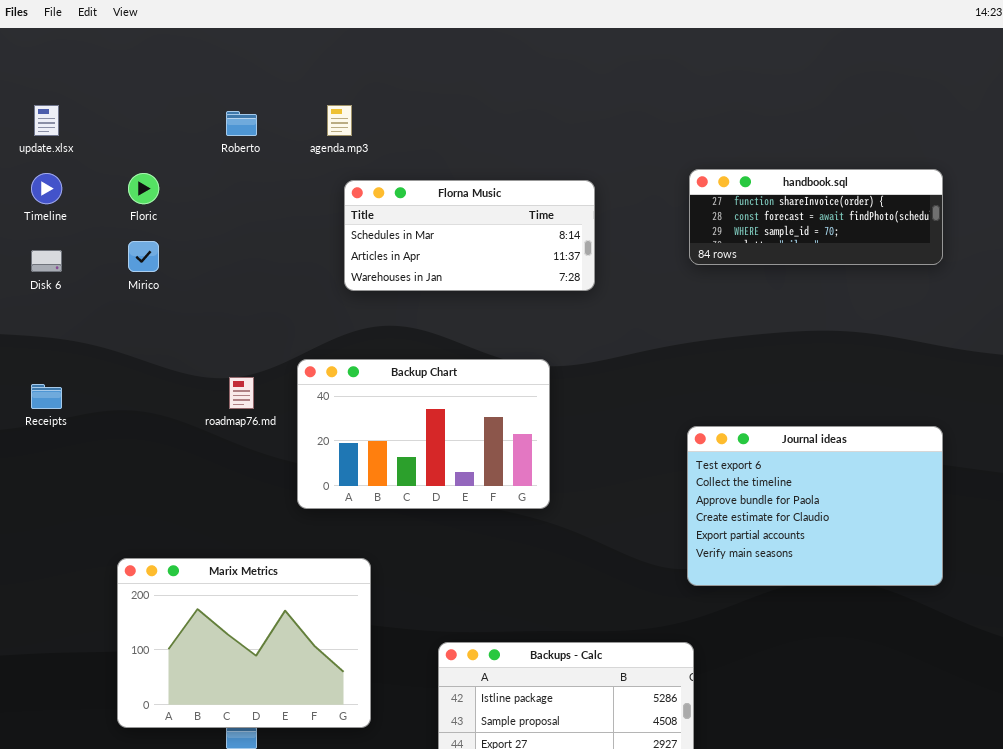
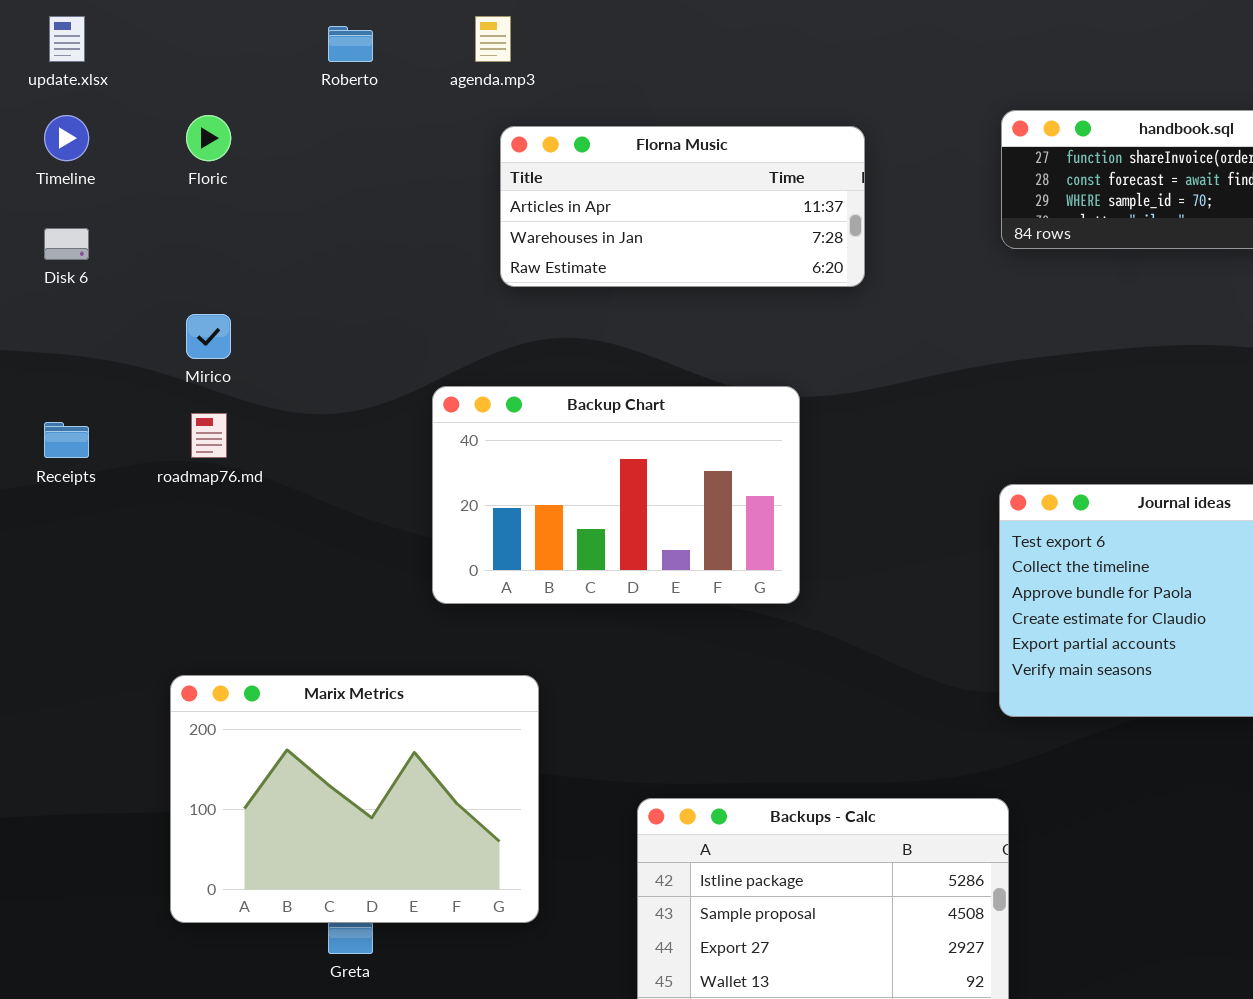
Florna Music: [344,180,595,291] -> [500,126,865,287], scrolled down 1 row
Mirico: [128,241,159,272] -> [186,314,231,359], moved
roadmap76.md: [229,377,254,409] -> [191,413,227,458], moved

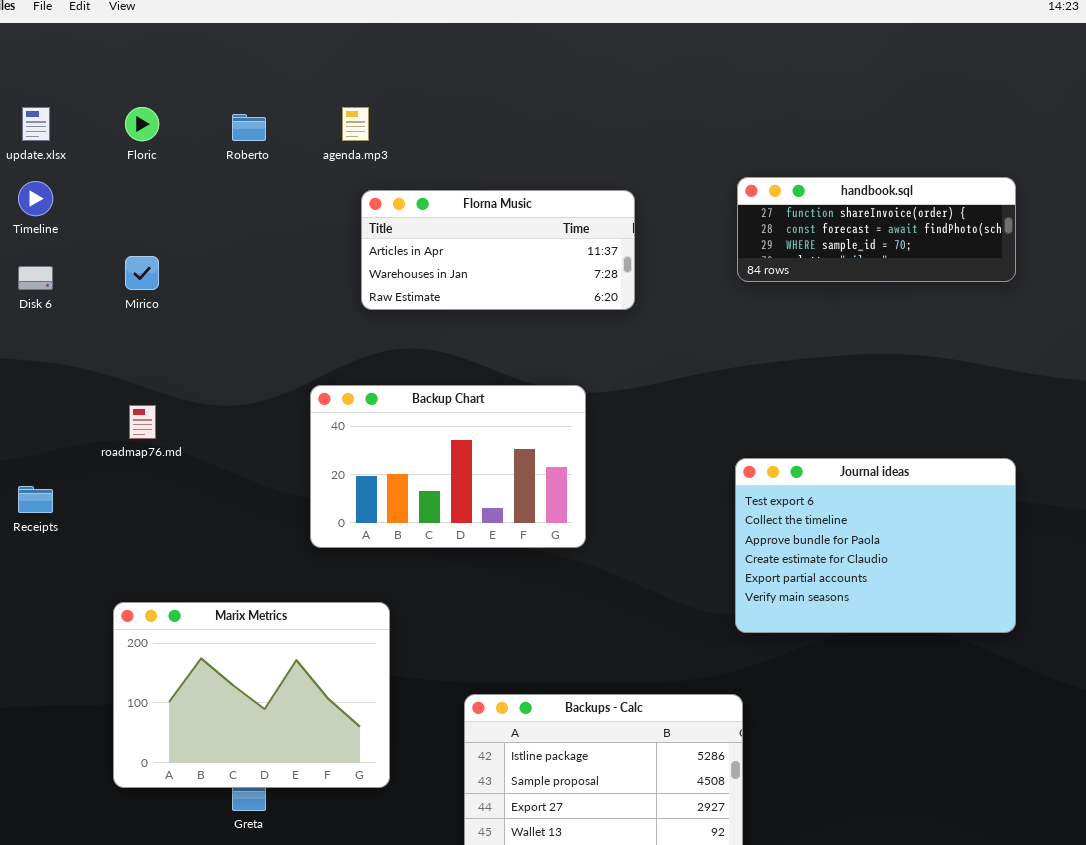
Floric: [186,115,231,161] -> [125,107,159,141], moved
Mirico: [186,314,231,359] -> [125,256,159,290], moved
Receipts: [44,422,89,458] -> [18,486,53,513], moved

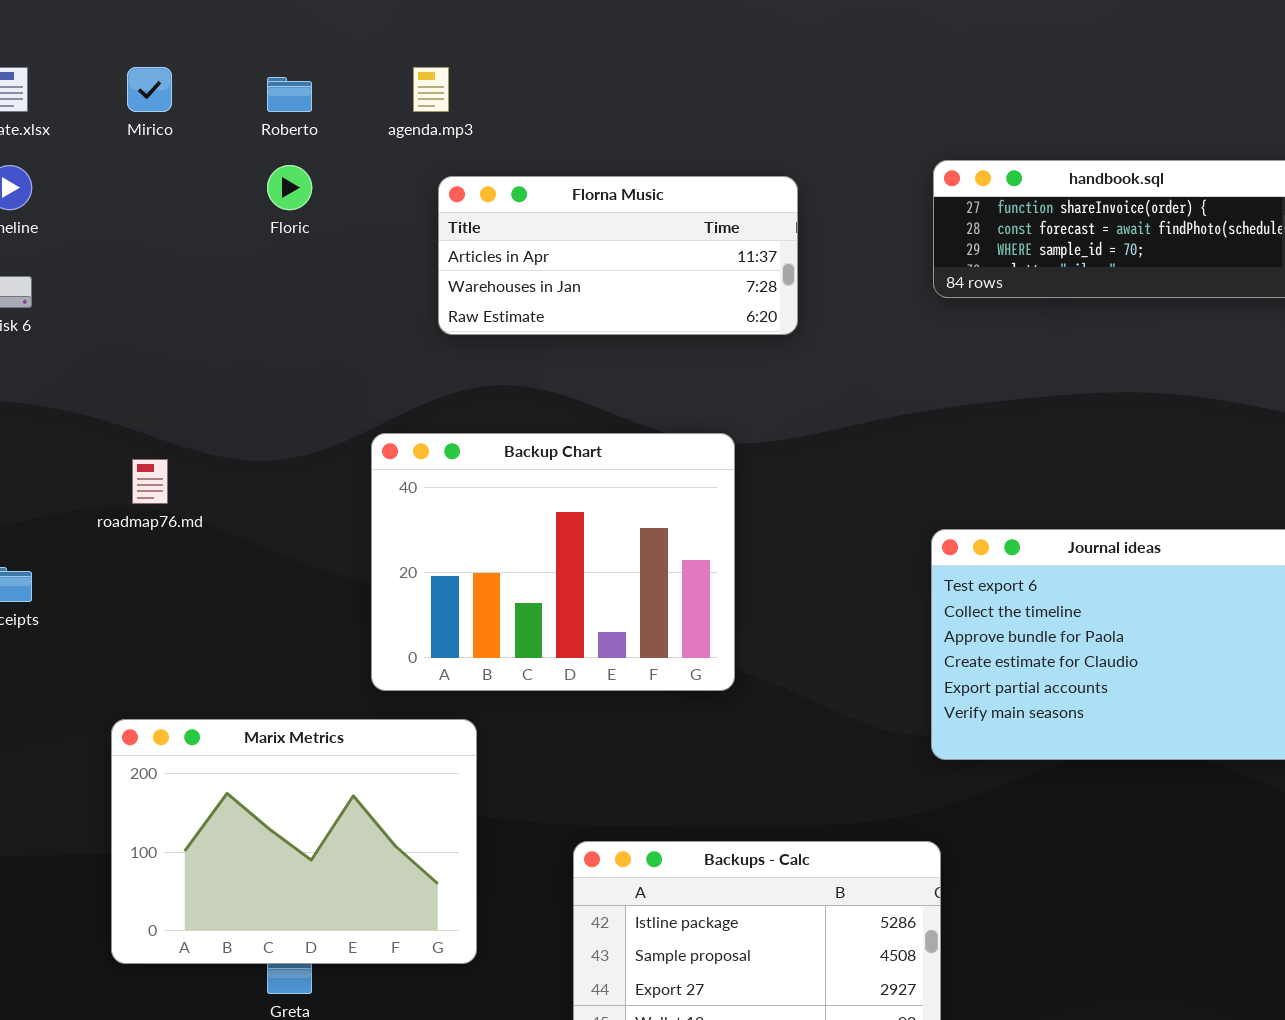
Floric: [125,107,159,141] -> [267,165,312,210], moved
Mirico: [125,256,159,290] -> [127,67,172,112], moved
Backup Chart: [310,385,586,548] -> [371,433,735,691], resized

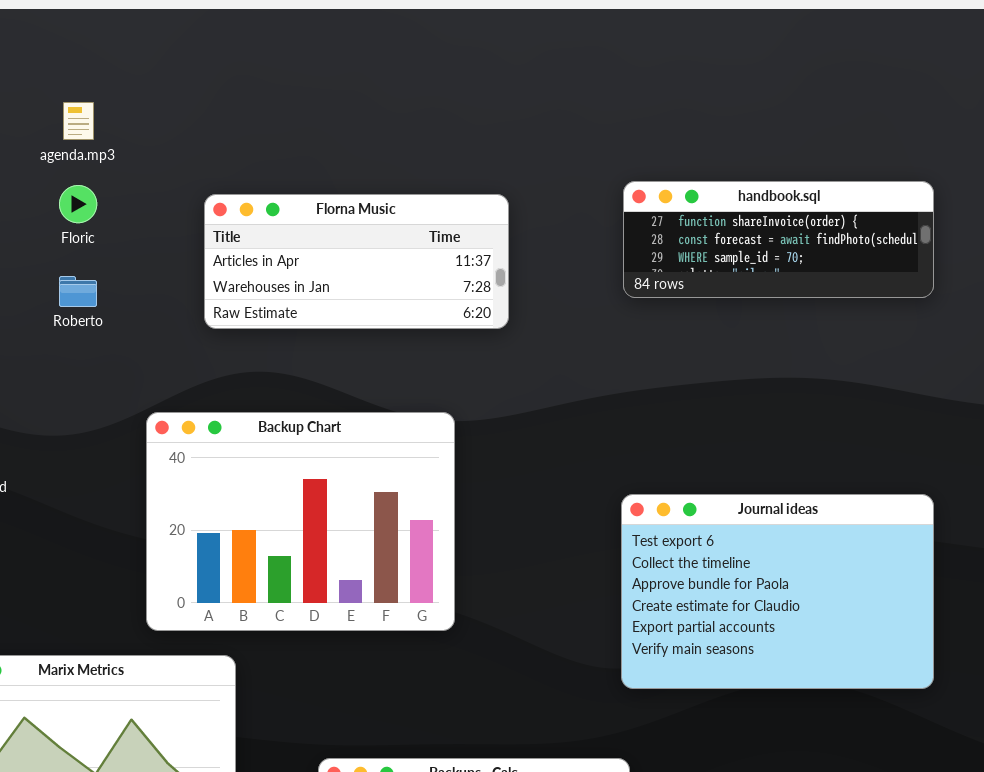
agenda.mp3: [413,67,449,112] -> [63,102,94,140], moved
Roberto: [267,77,312,112] -> [59,276,97,307], moved

